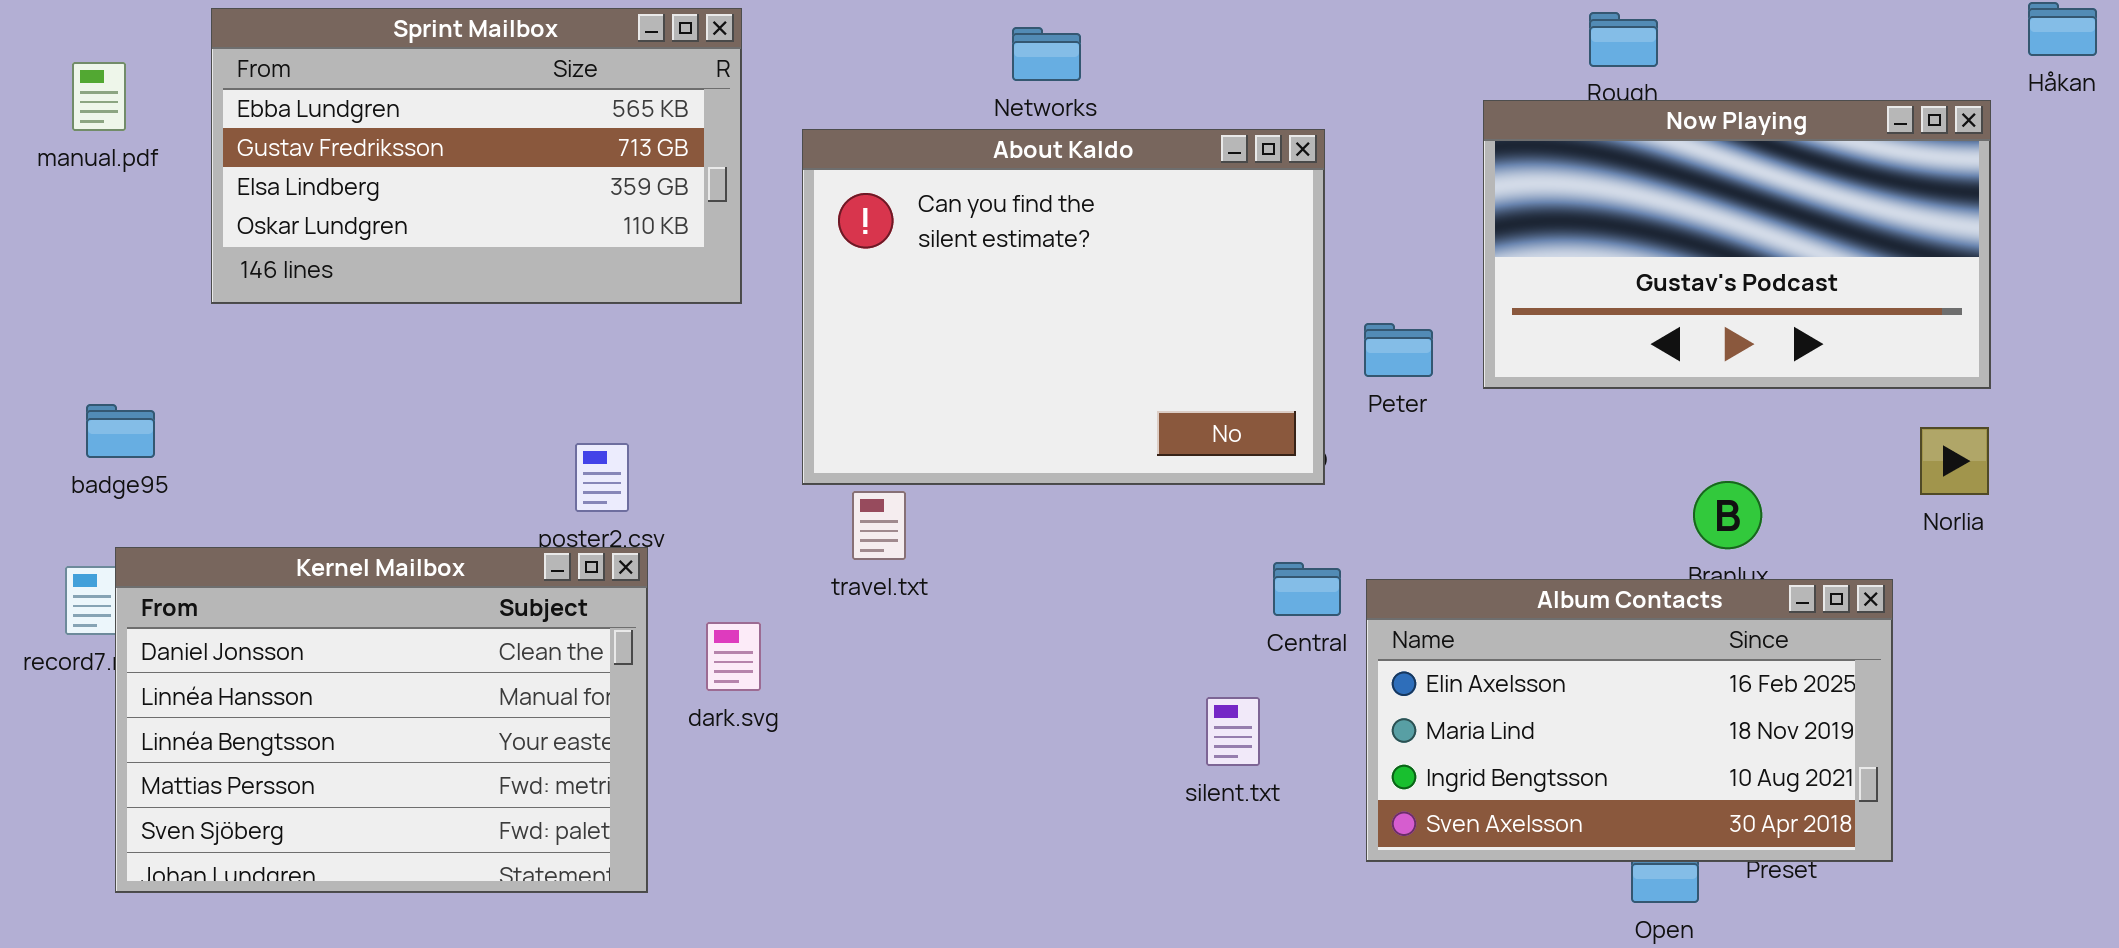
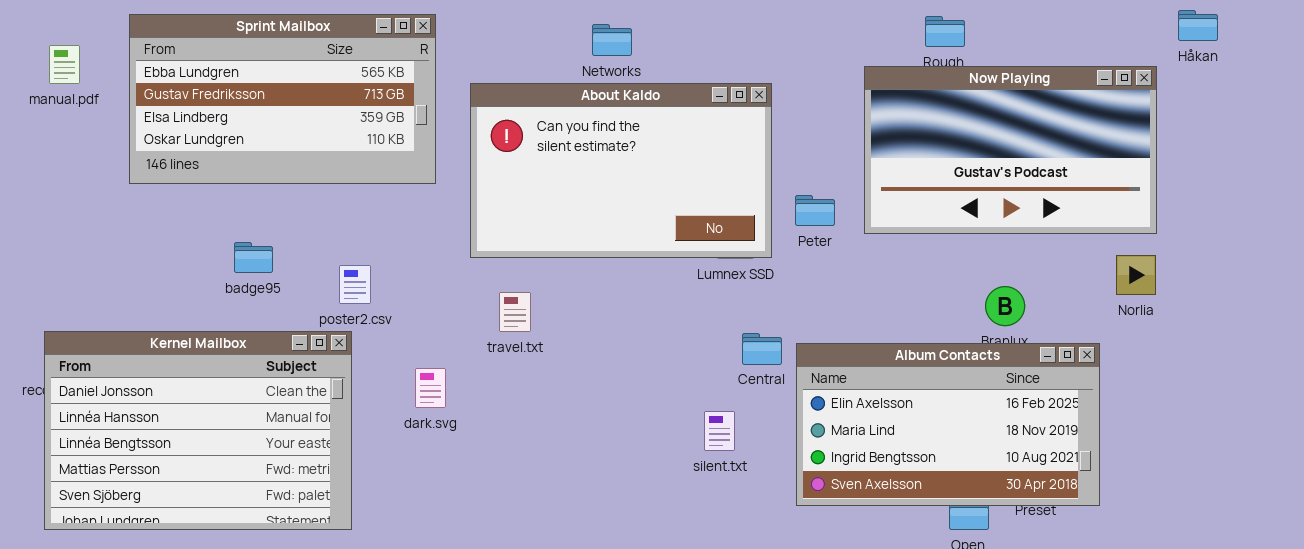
About Kaldo: [802,129,1325,485] -> [470,83,772,258], resized
badge95: [86,404,155,458] -> [234,242,273,273], moved
Kernel Mailbox: [115,547,648,893] -> [44,331,352,530], moved

